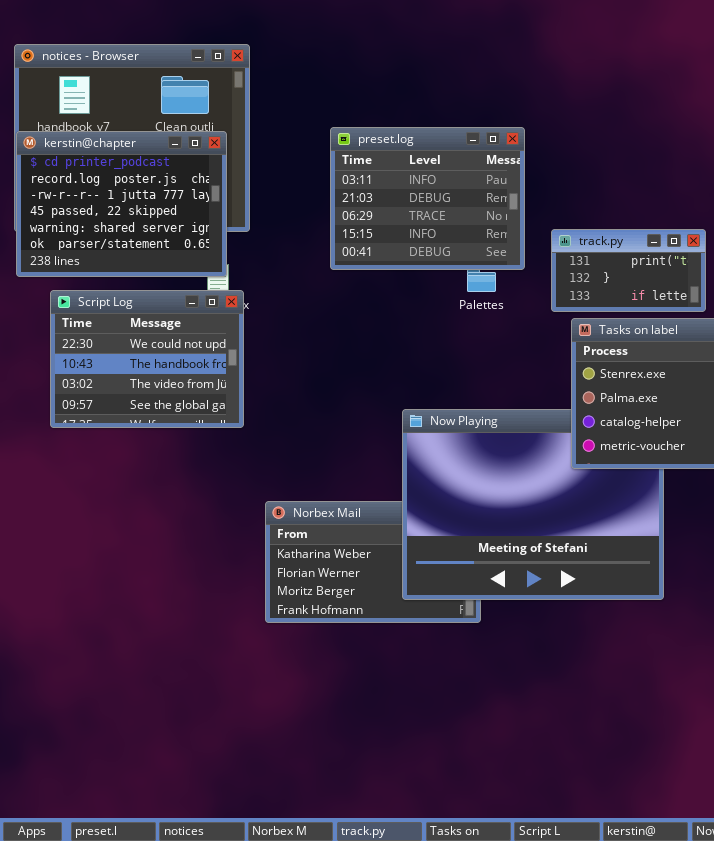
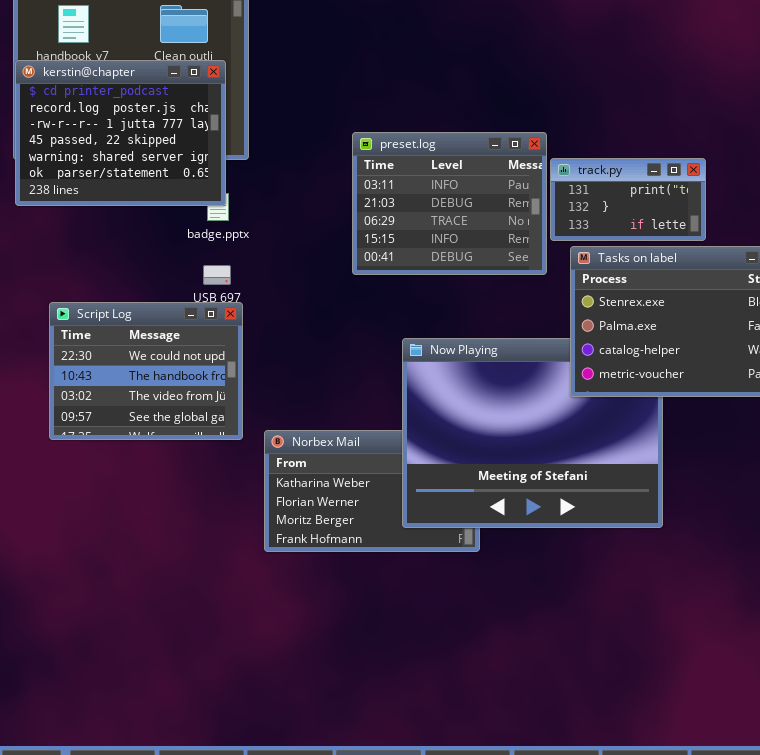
preset.log: [330,127,525,270] -> [352,132,547,275], moved
Script Log: [50,290,244,428] -> [49,302,243,440], moved

